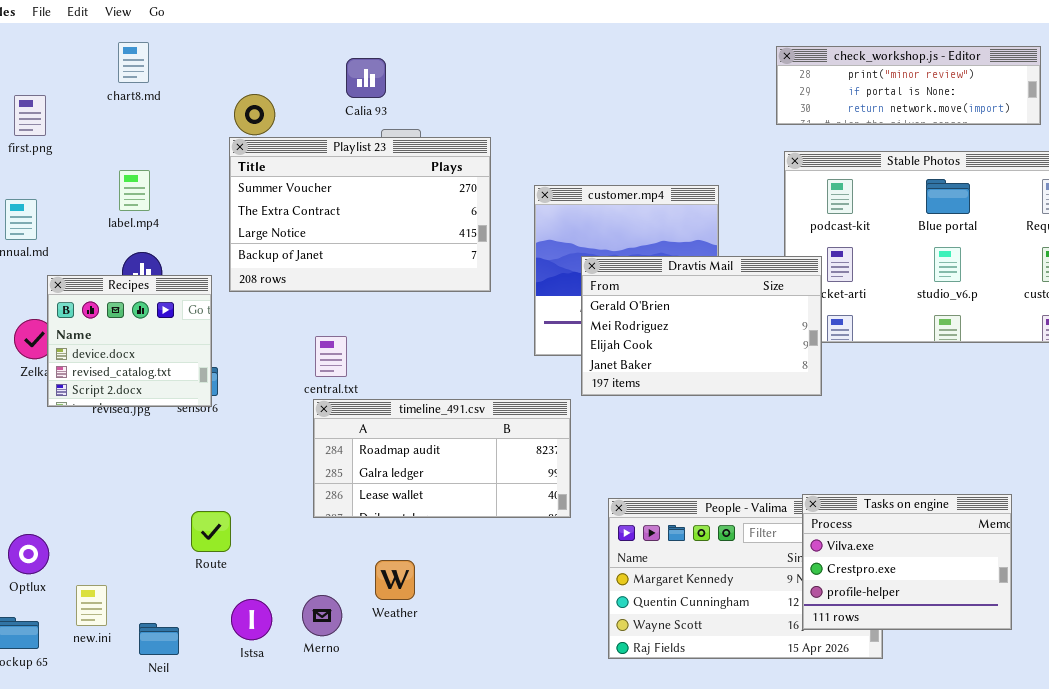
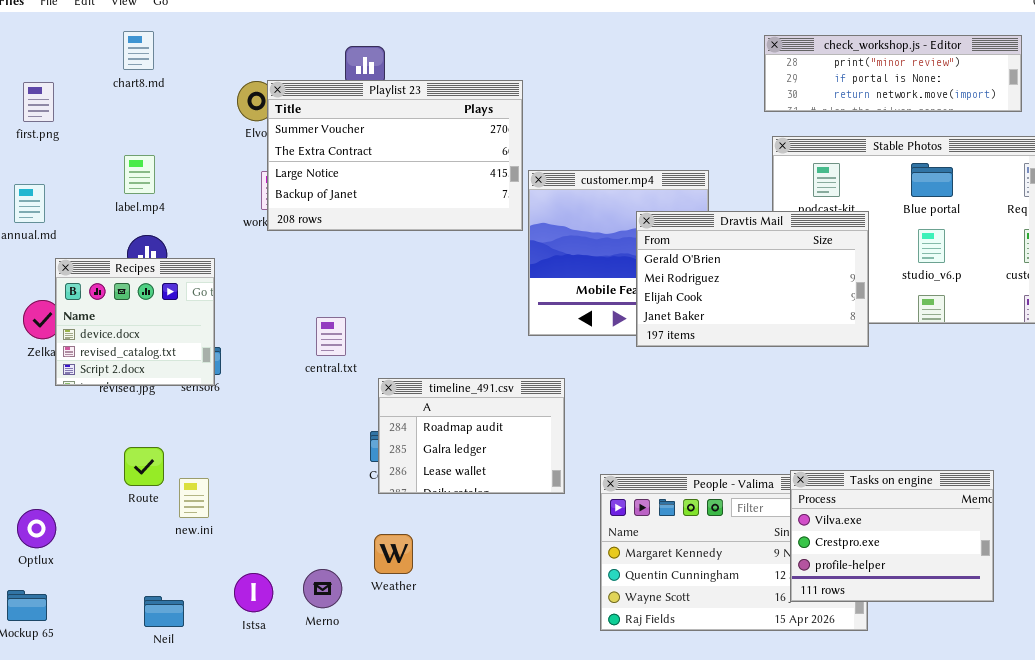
Playlist 23: [229,137,491,292] -> [267,80,523,231], moved
Dravtis Mail: [581,256,822,396] -> [636,211,869,347], moved
timeline_491.csv: [313,399,571,518] -> [378,378,565,494], resized
Route: [191,511,231,552] -> [124,447,164,486], moved
new.ini: [76,585,107,626] -> [179,478,209,518], moved

